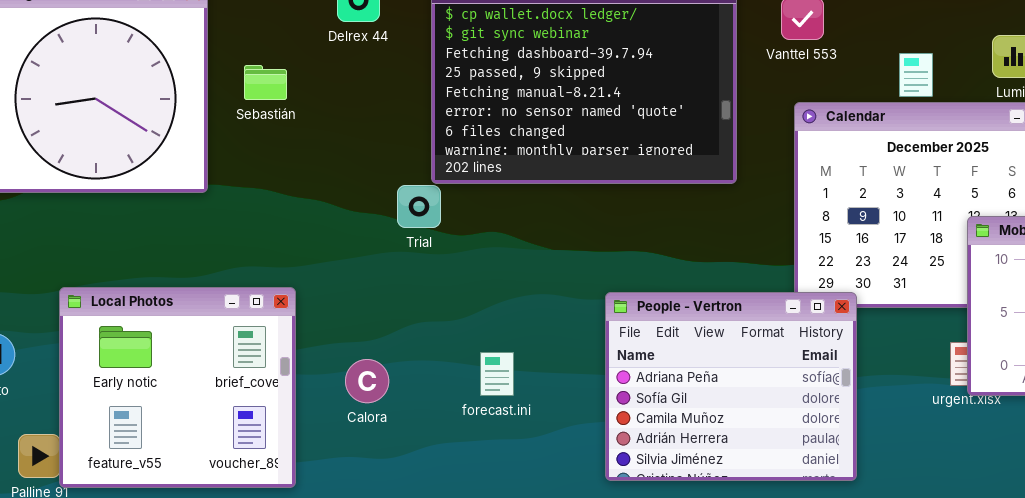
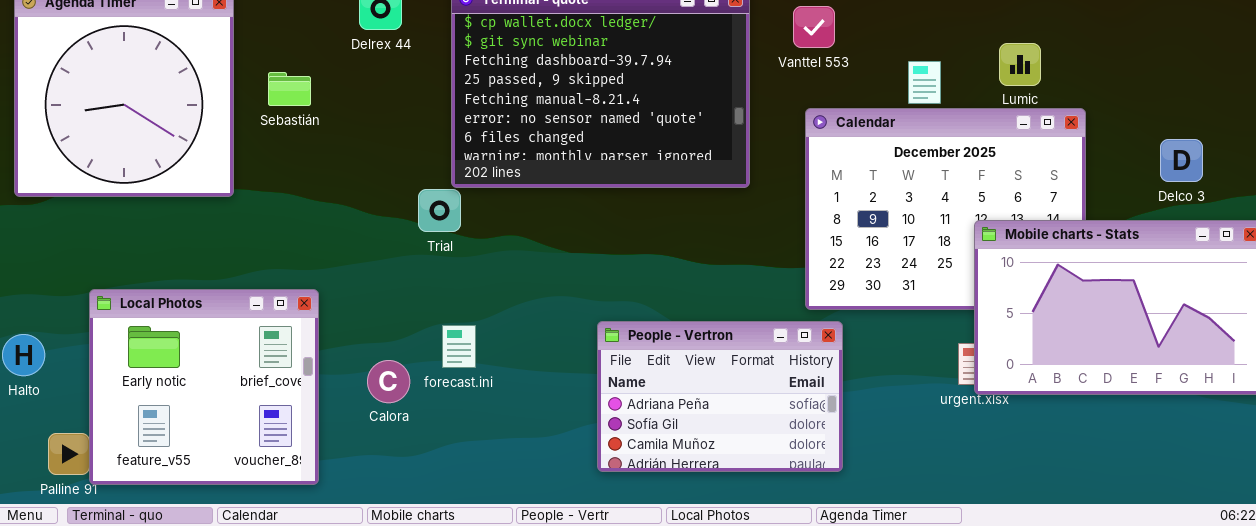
People - Vertron: [605,292,857,481] -> [597,321,843,472], moved, resized
forecast.ini: [480,352,514,396] -> [442,325,476,368], moved

